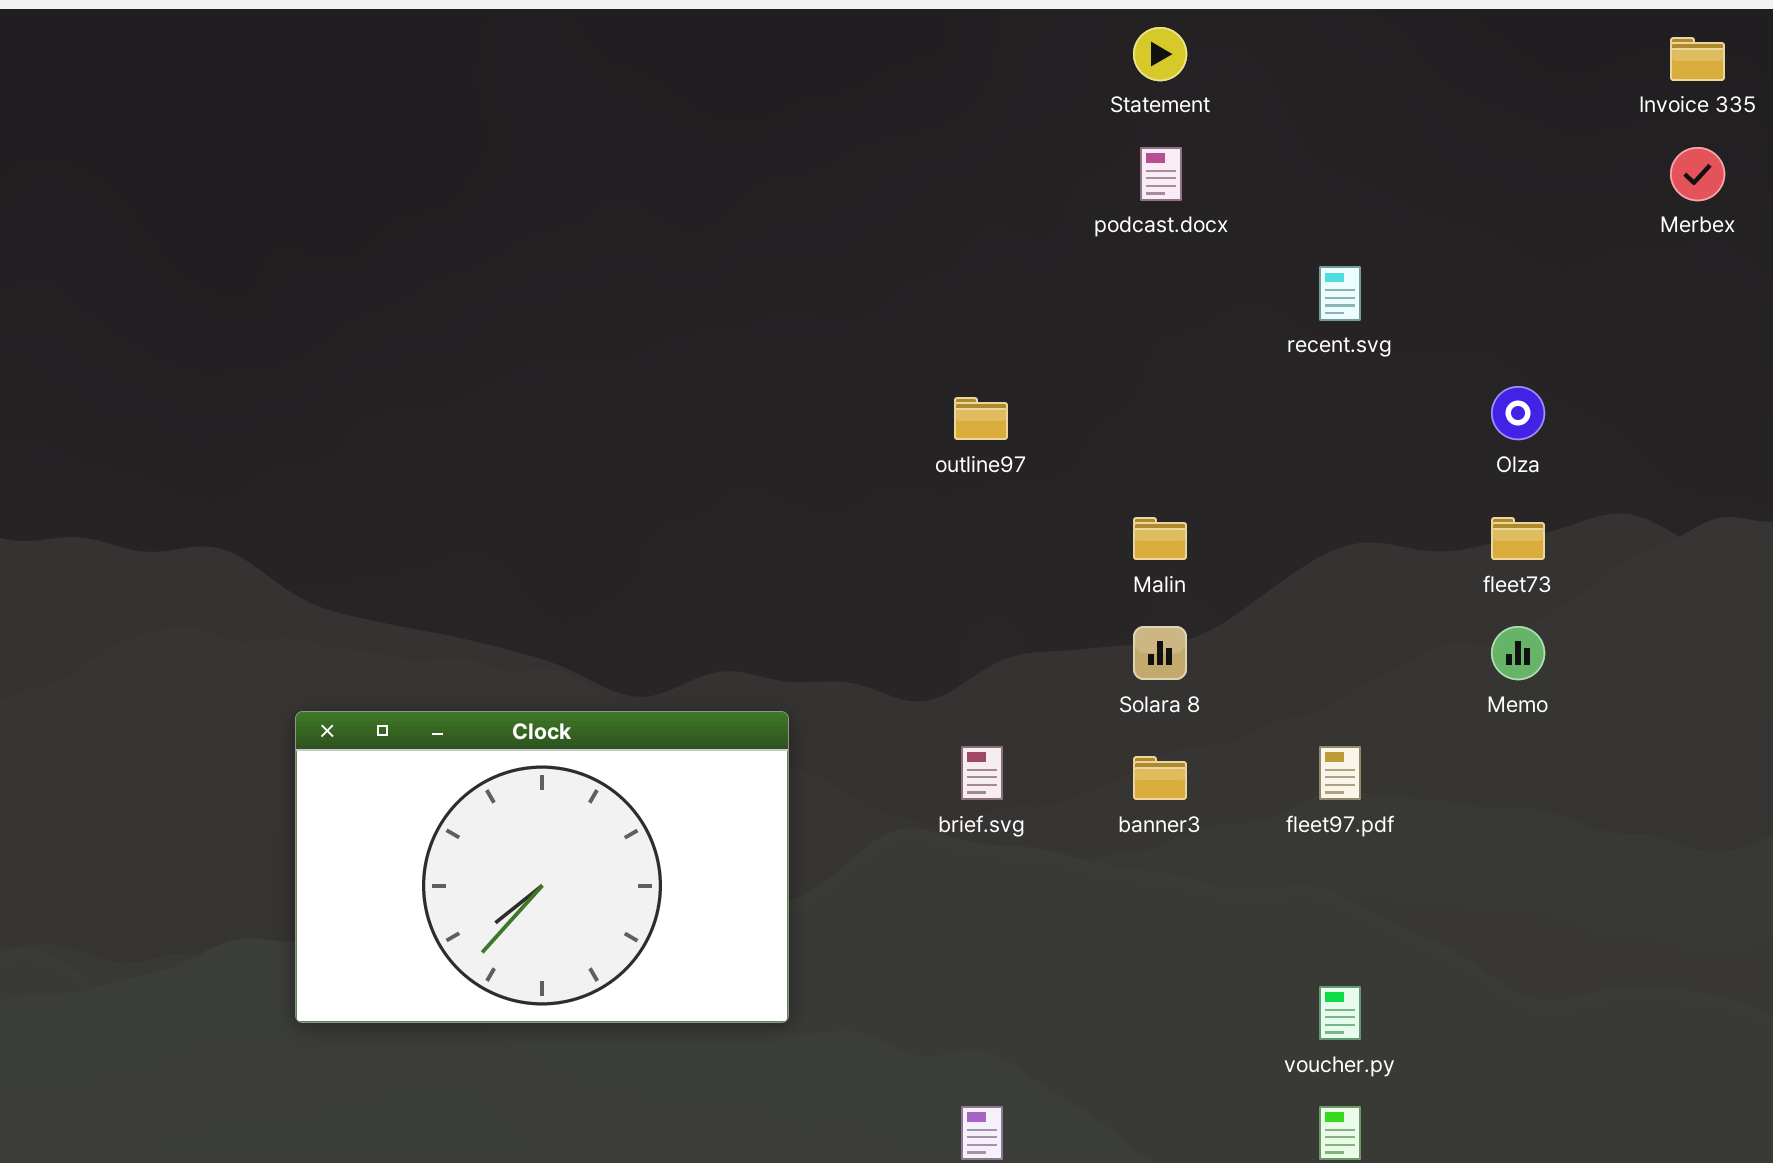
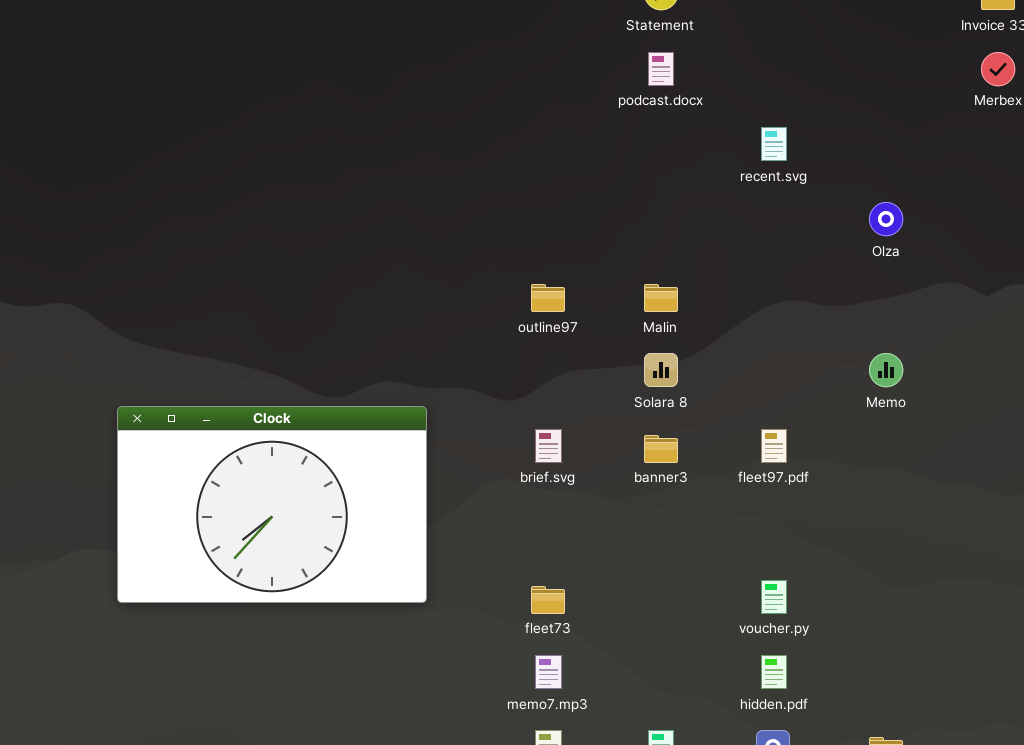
outline97: [954,397,1008,440] -> [531,284,565,312], moved
fleet73: [1491,517,1545,560] -> [531,586,565,614], moved

